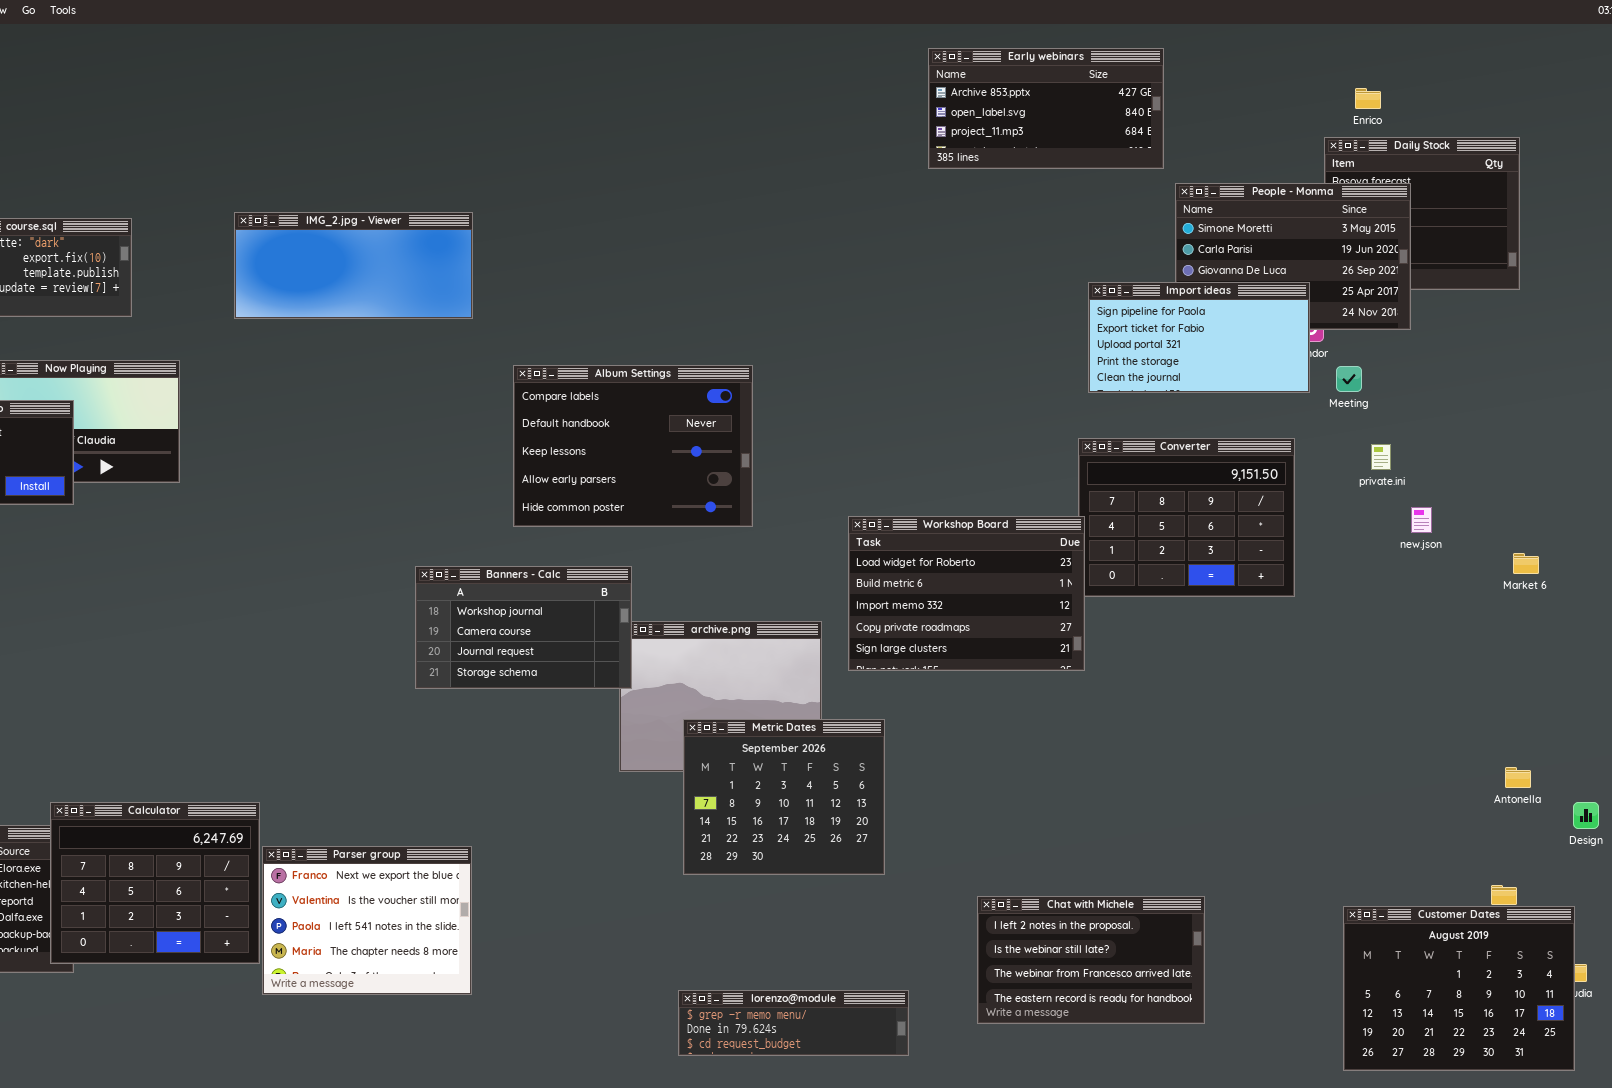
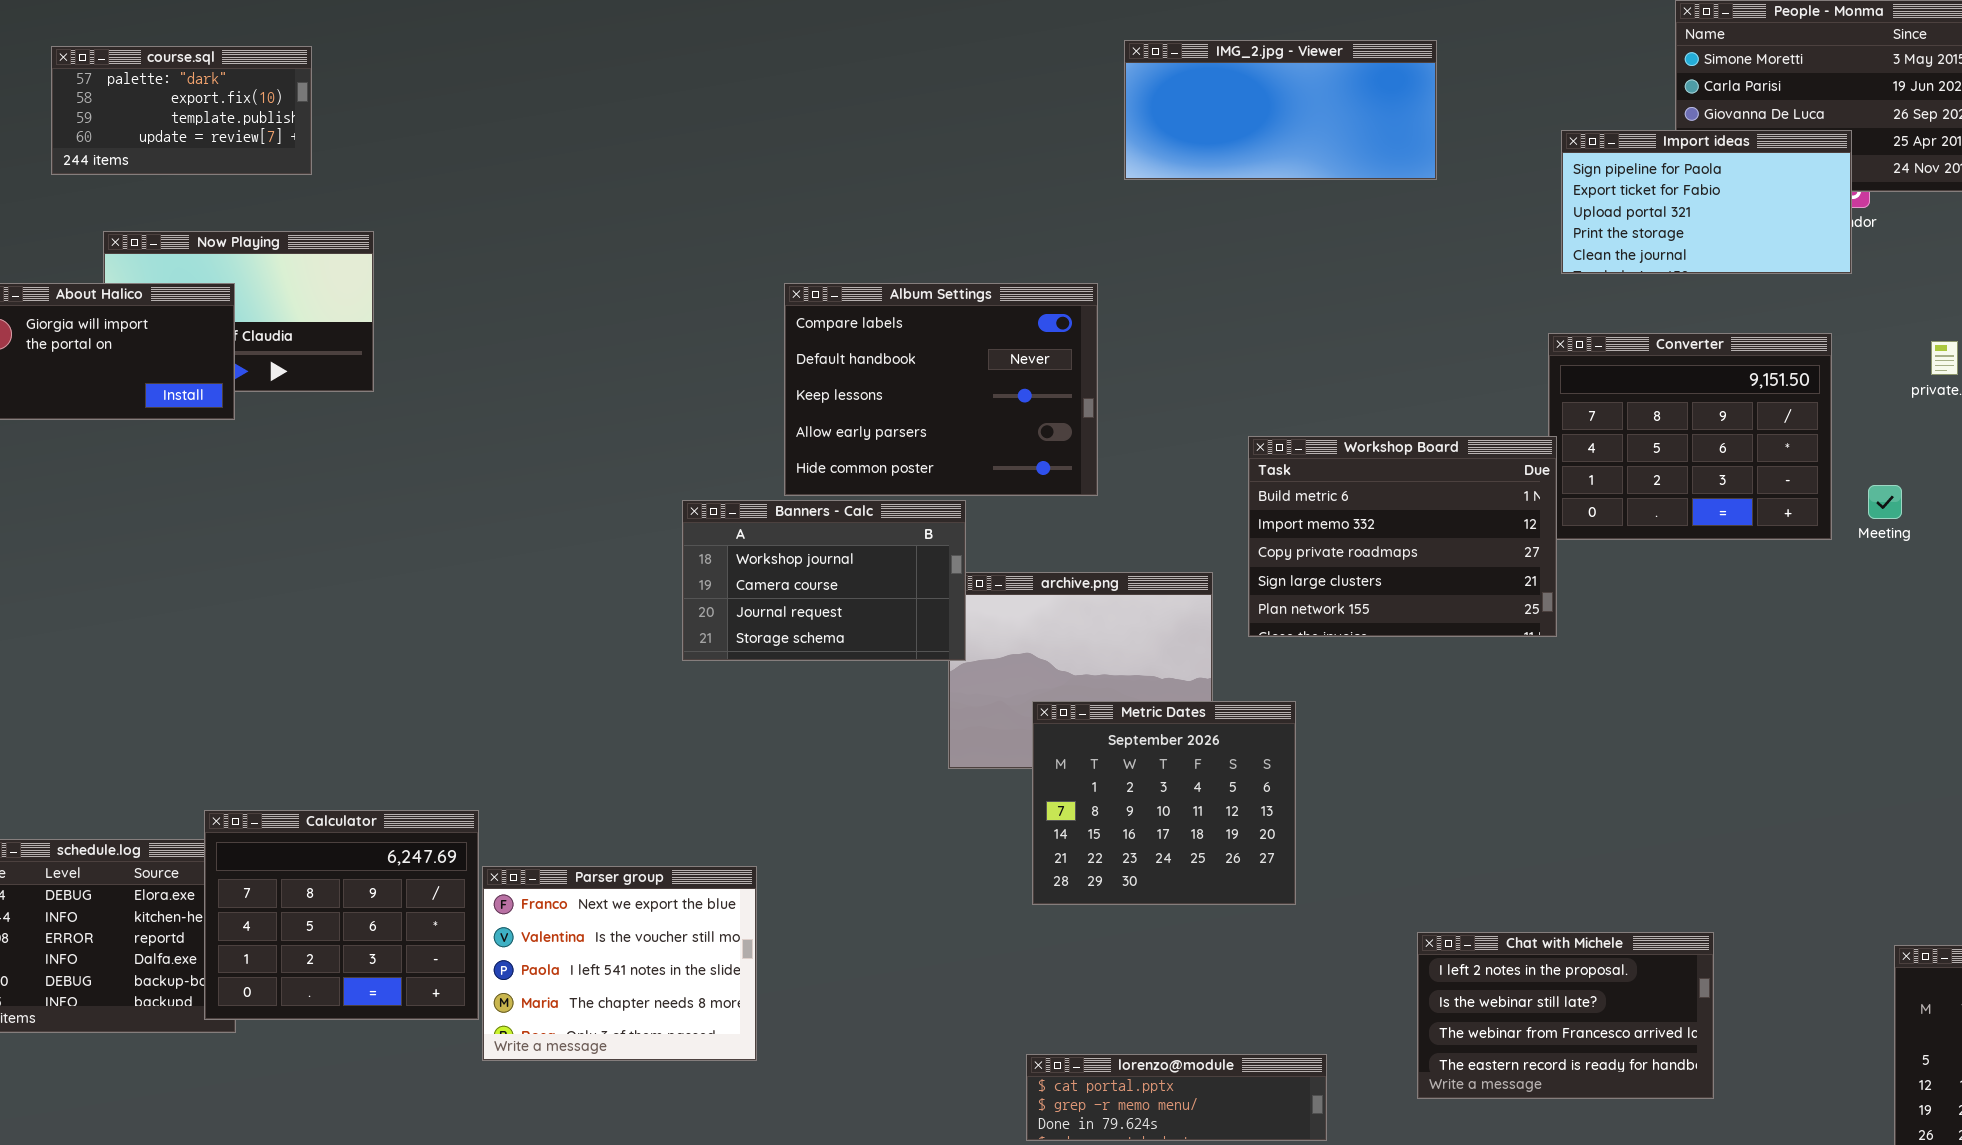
IMG_2.jpg - Viewer: [234,212,473,319] -> [1124,40,1437,180], moved
Album Settings: [513,365,753,527] -> [784,283,1098,496], moved
Meeting: [1336,366,1362,392] -> [1868,485,1902,519], moved
Workshop Board: [848,516,1085,671] -> [1248,436,1557,637], scrolled down 1 row
lorenzo@module: [678,990,909,1056] -> [1026,1054,1327,1141], scrolled up 1 row

